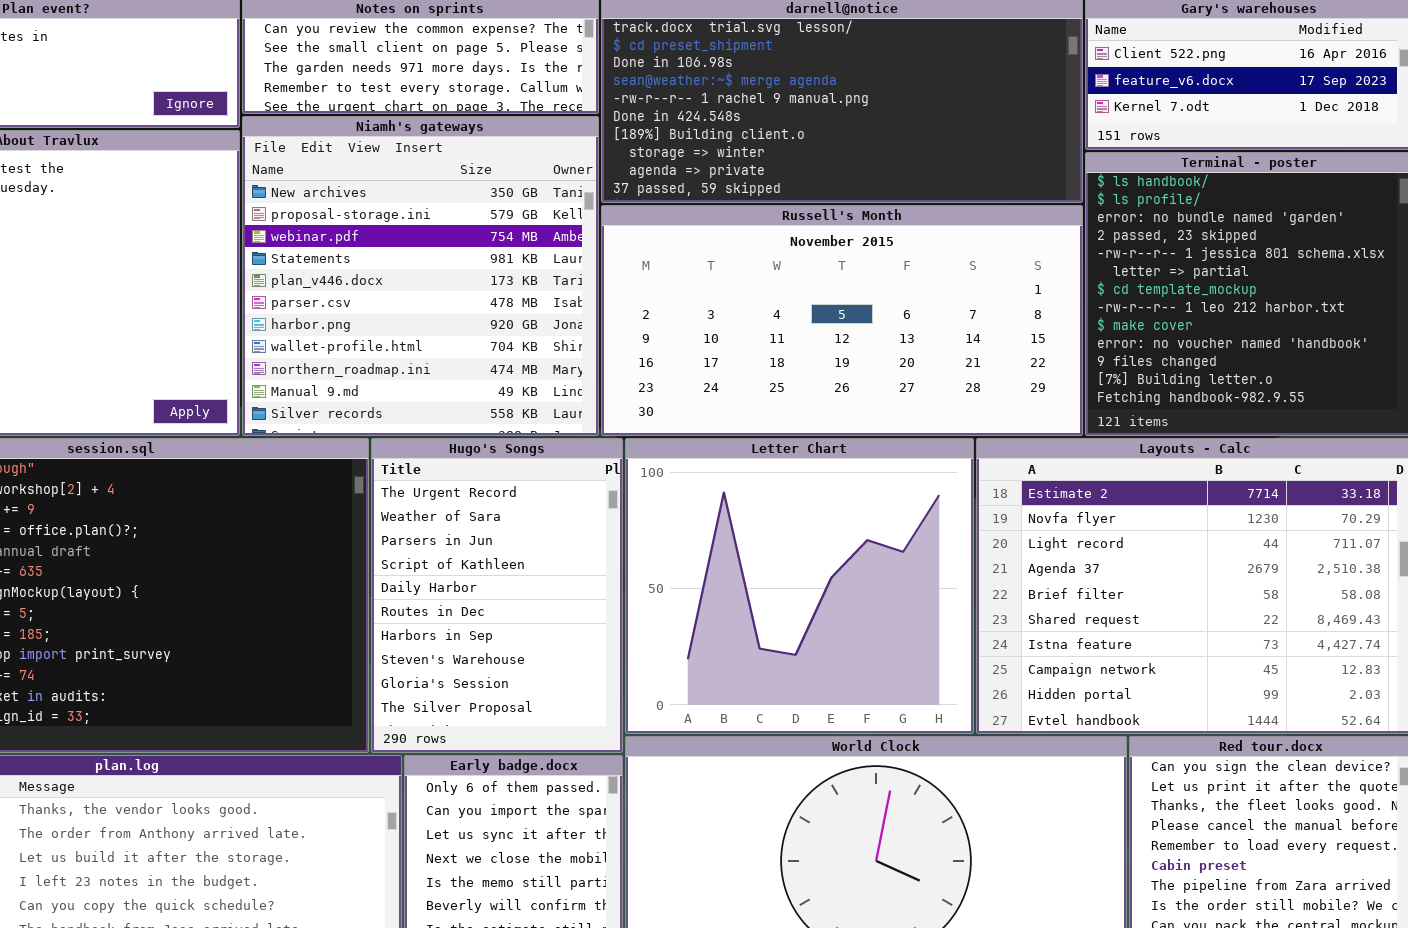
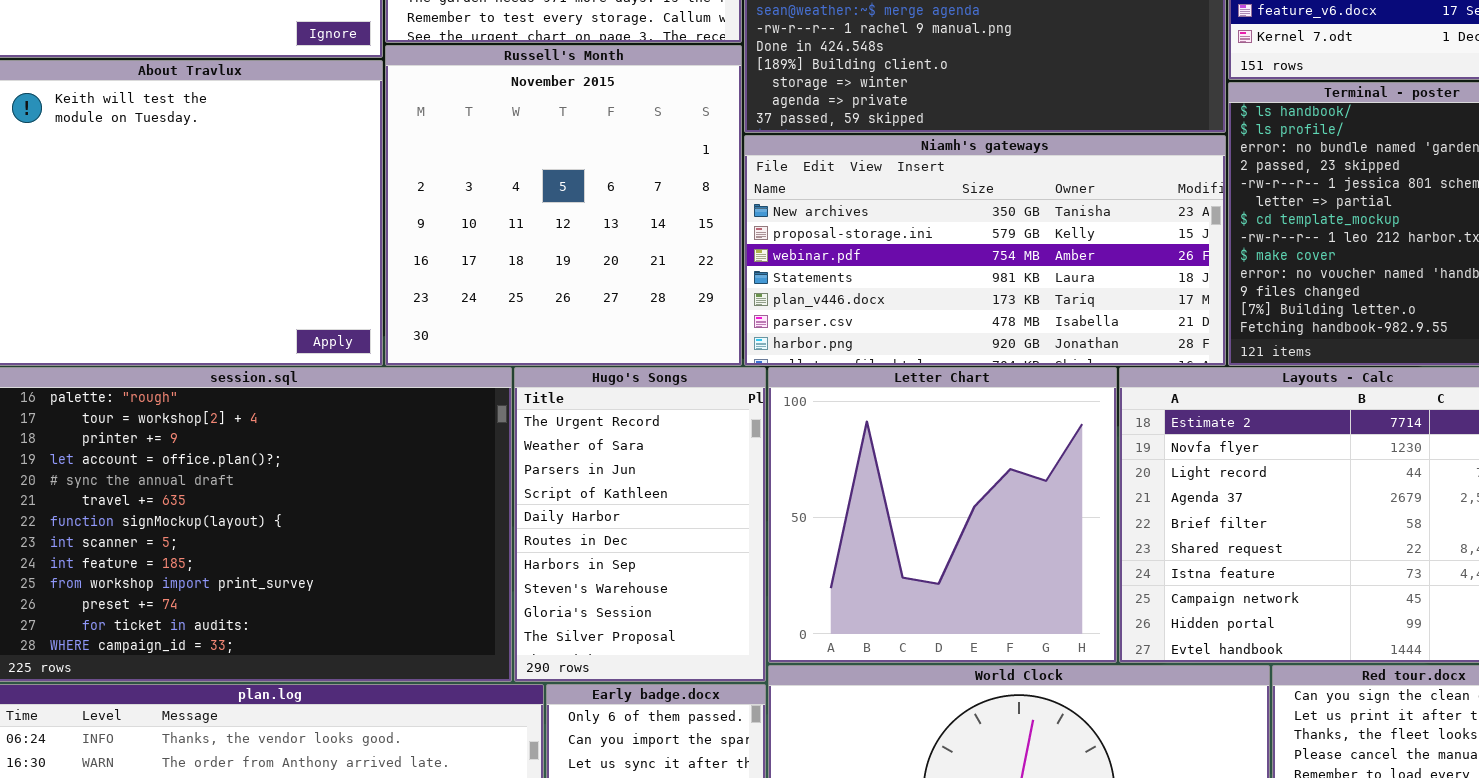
Niamh's gateways: [242,116,599,436] -> [744,135,1226,366], moved, resized
Russell's Month: [601,205,1083,436] -> [385,45,742,366], moved, resized

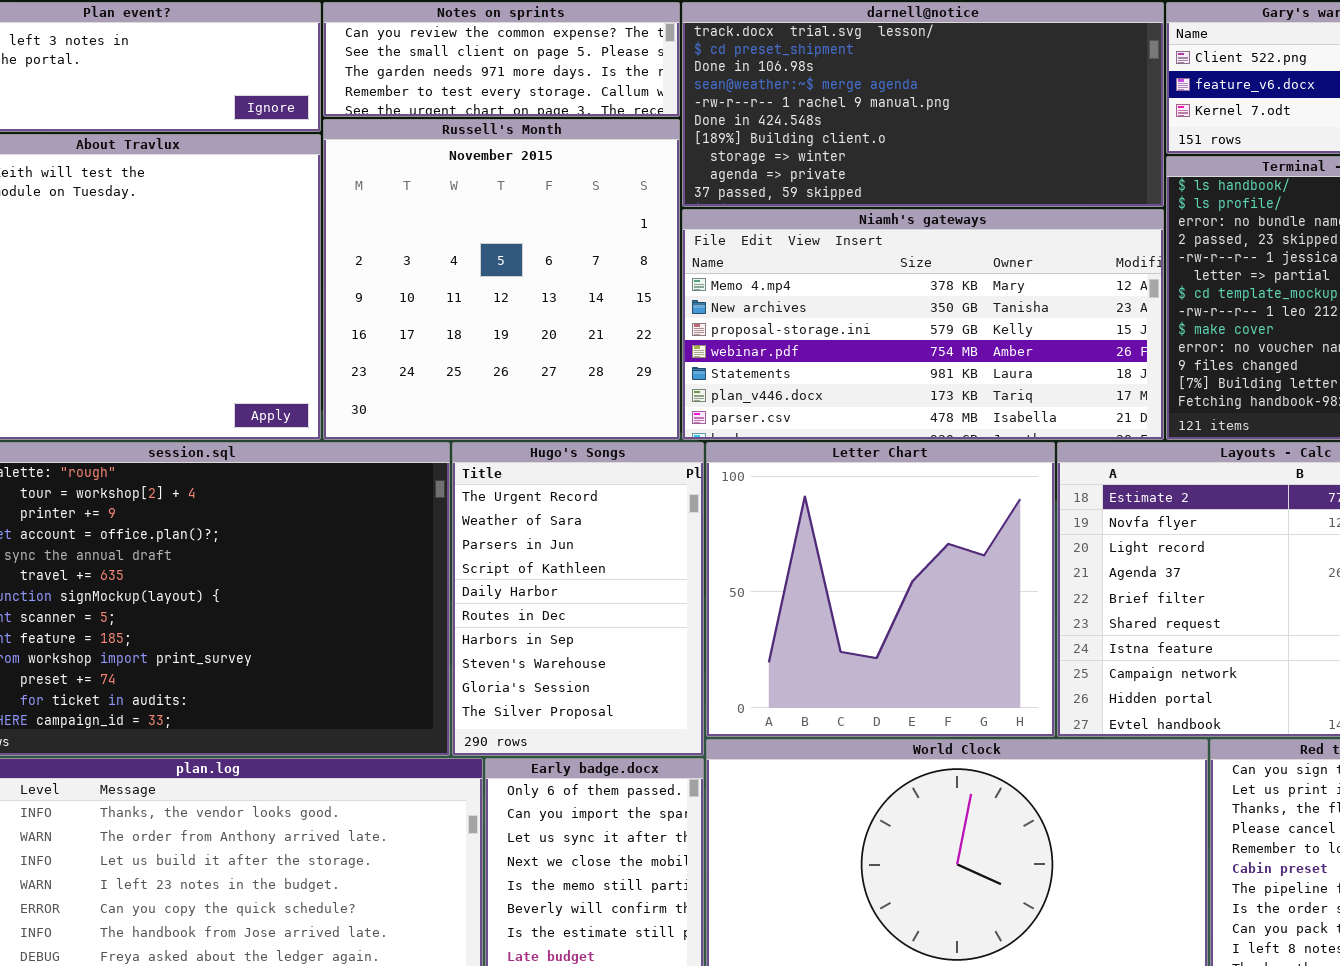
Niamh's gateways: [744,135,1226,366] -> [682,209,1164,440], scrolled up 1 row

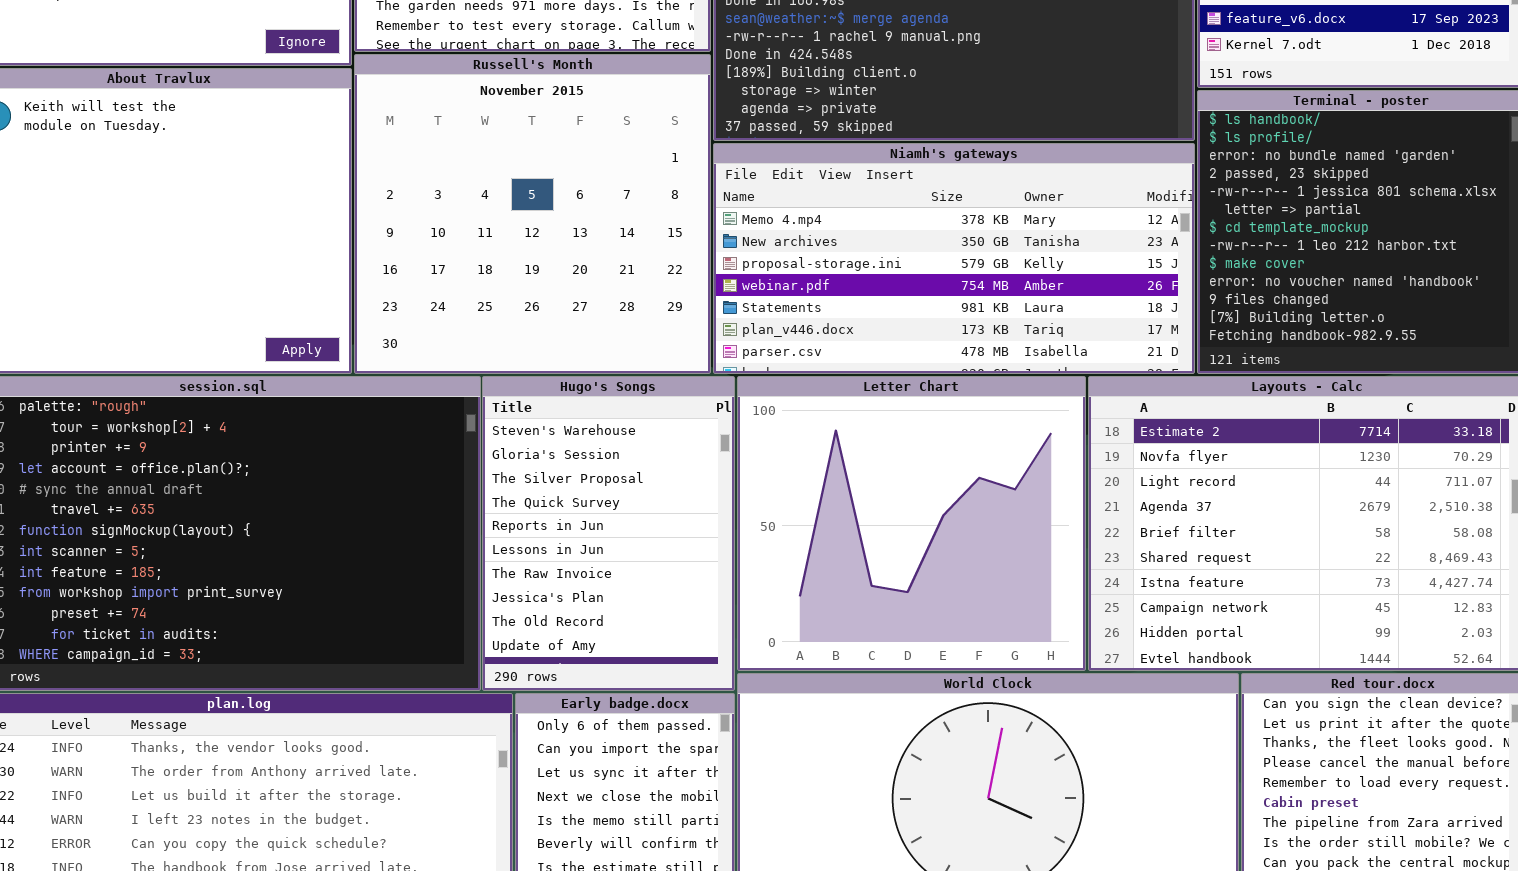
Hugo's Songs: [452,442,704,756] -> [482,376,735,691], scrolled down 7 rows

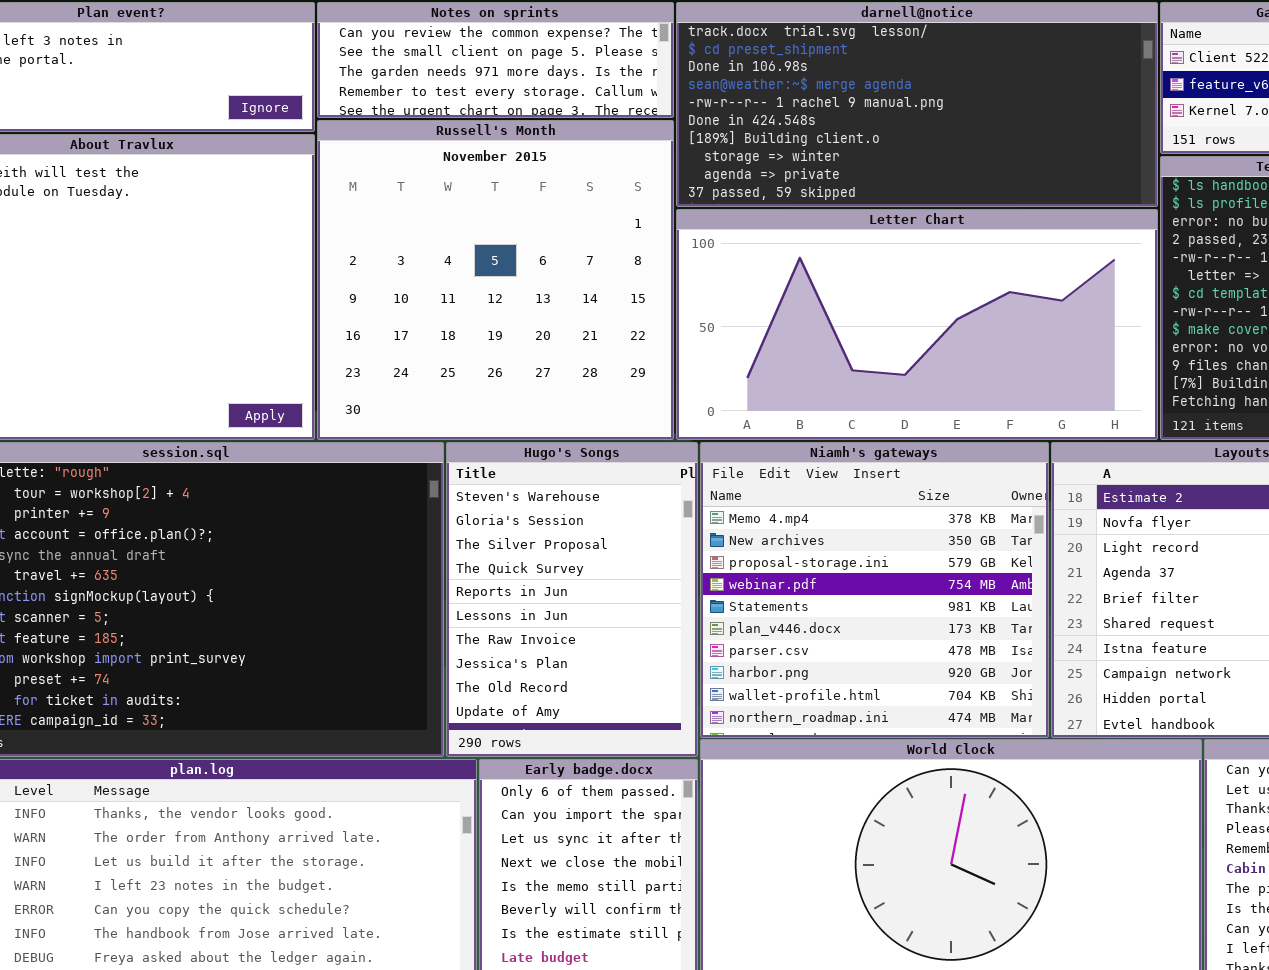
Niamh's gateways: [713,143,1195,374] -> [700,442,1049,738], moved, resized
Letter Chart: [737,376,1086,671] -> [676,209,1158,440], moved, resized

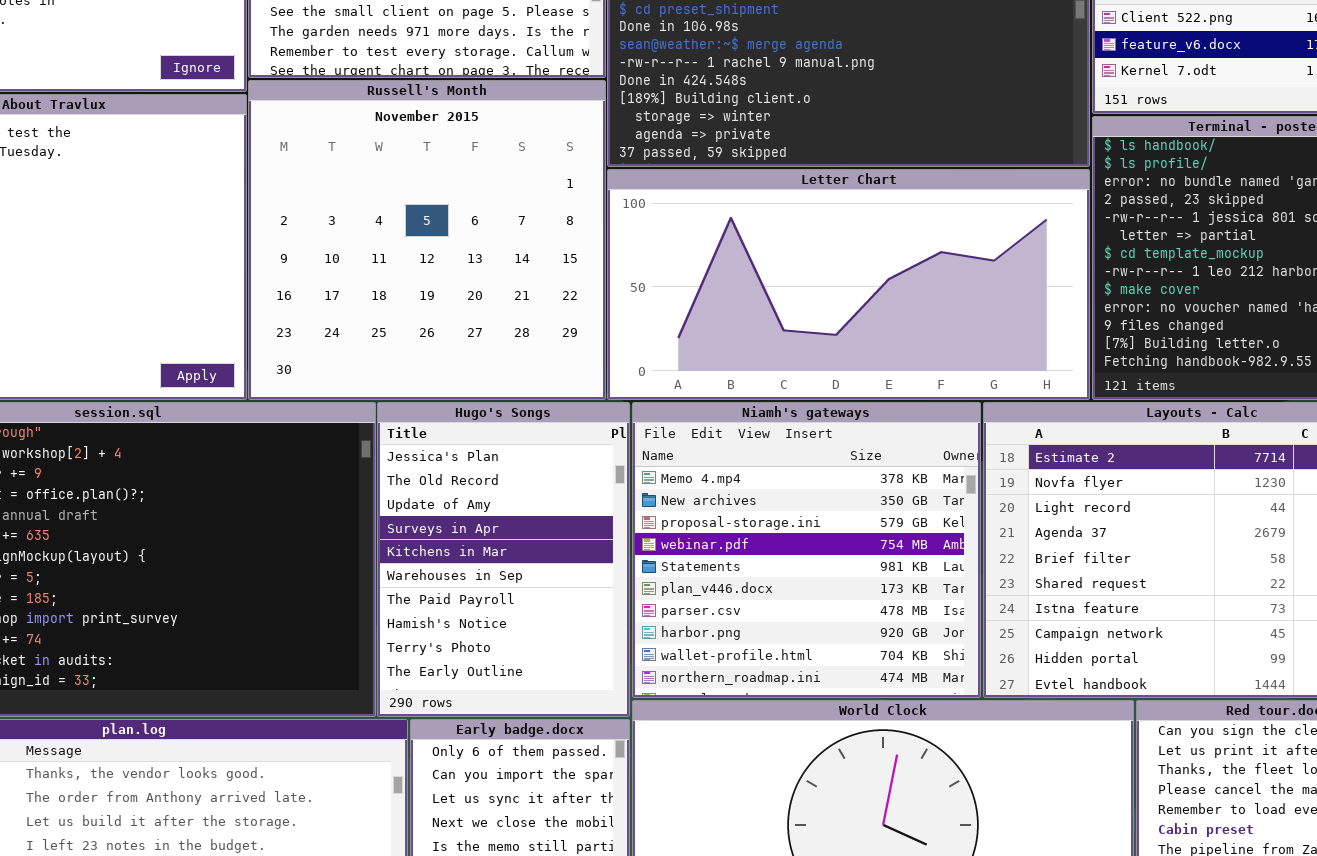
Hugo's Songs: [446,442,698,757] -> [377,402,630,717], scrolled down 7 rows

